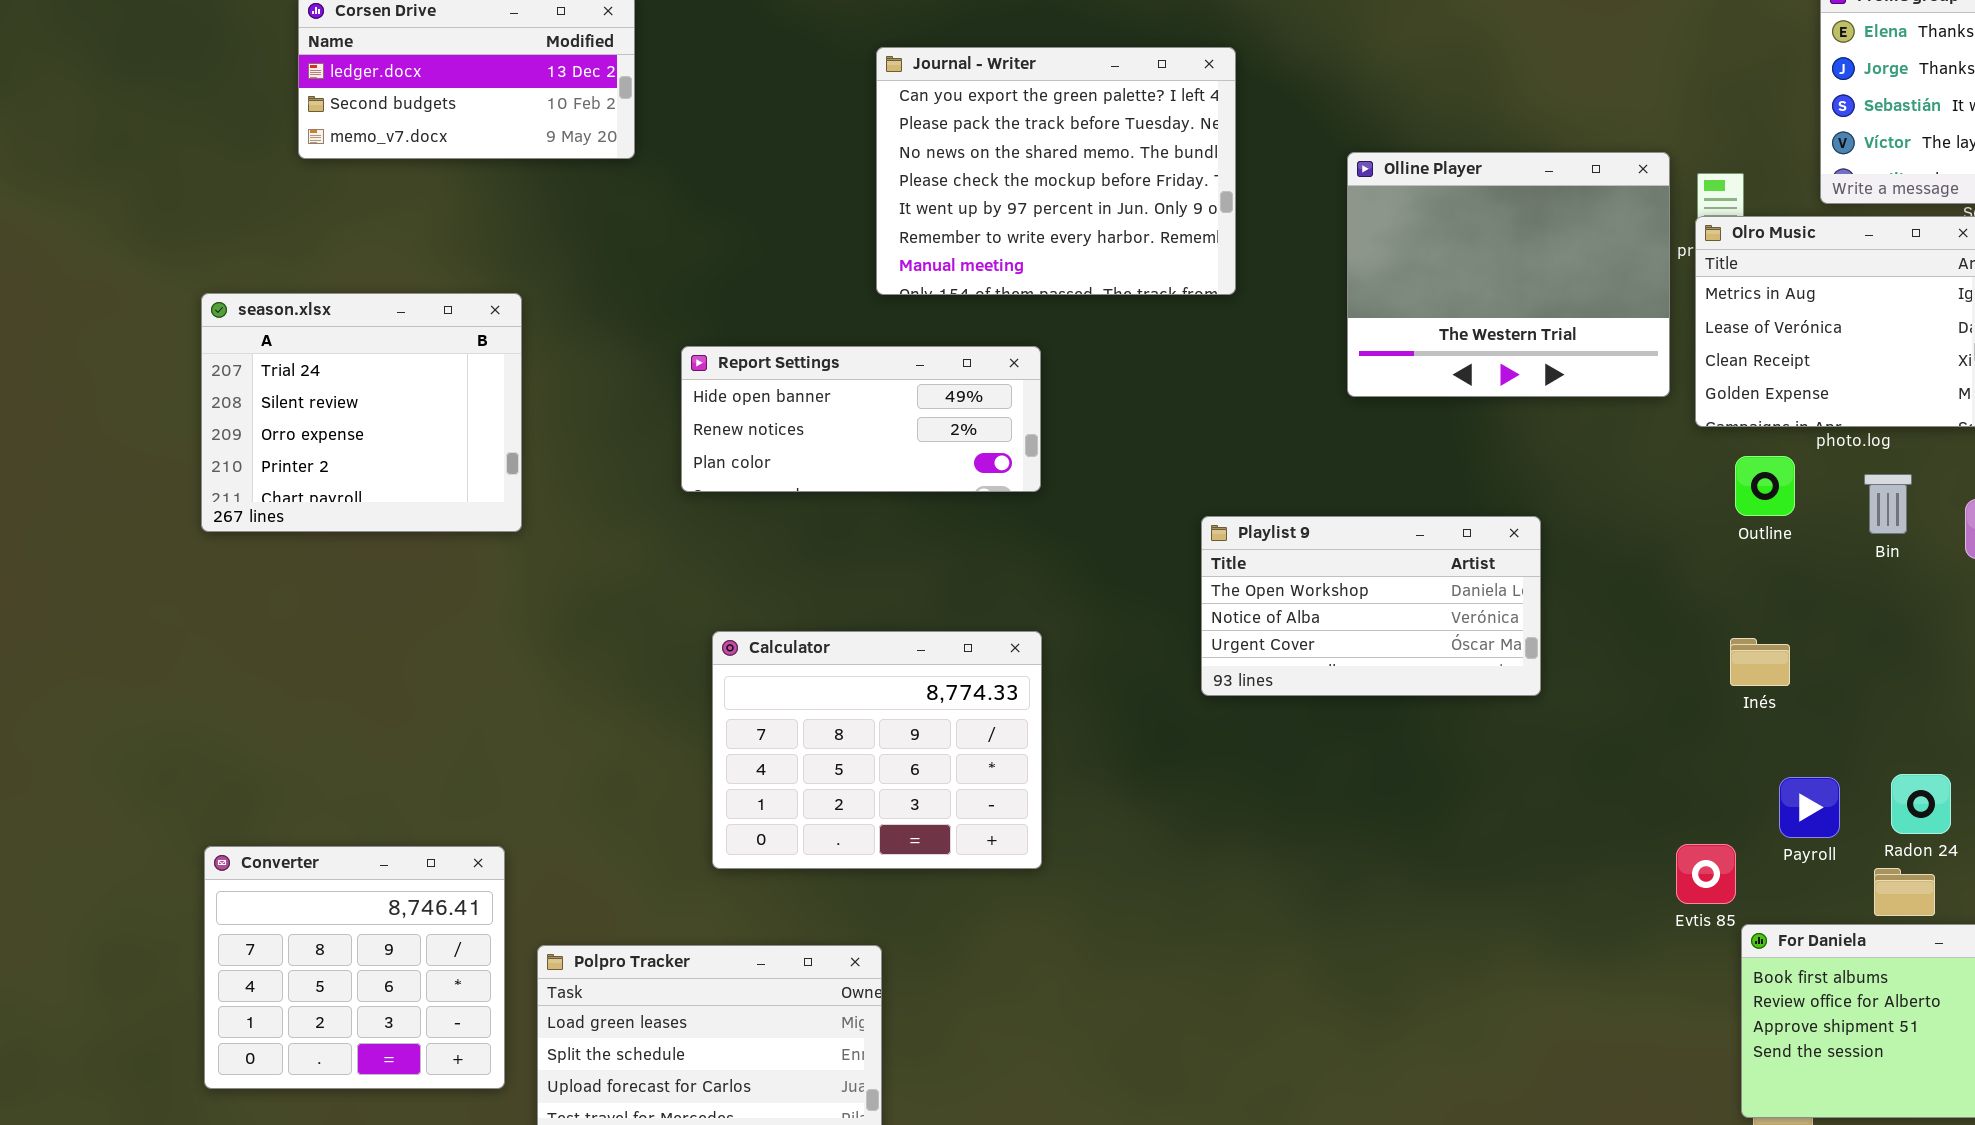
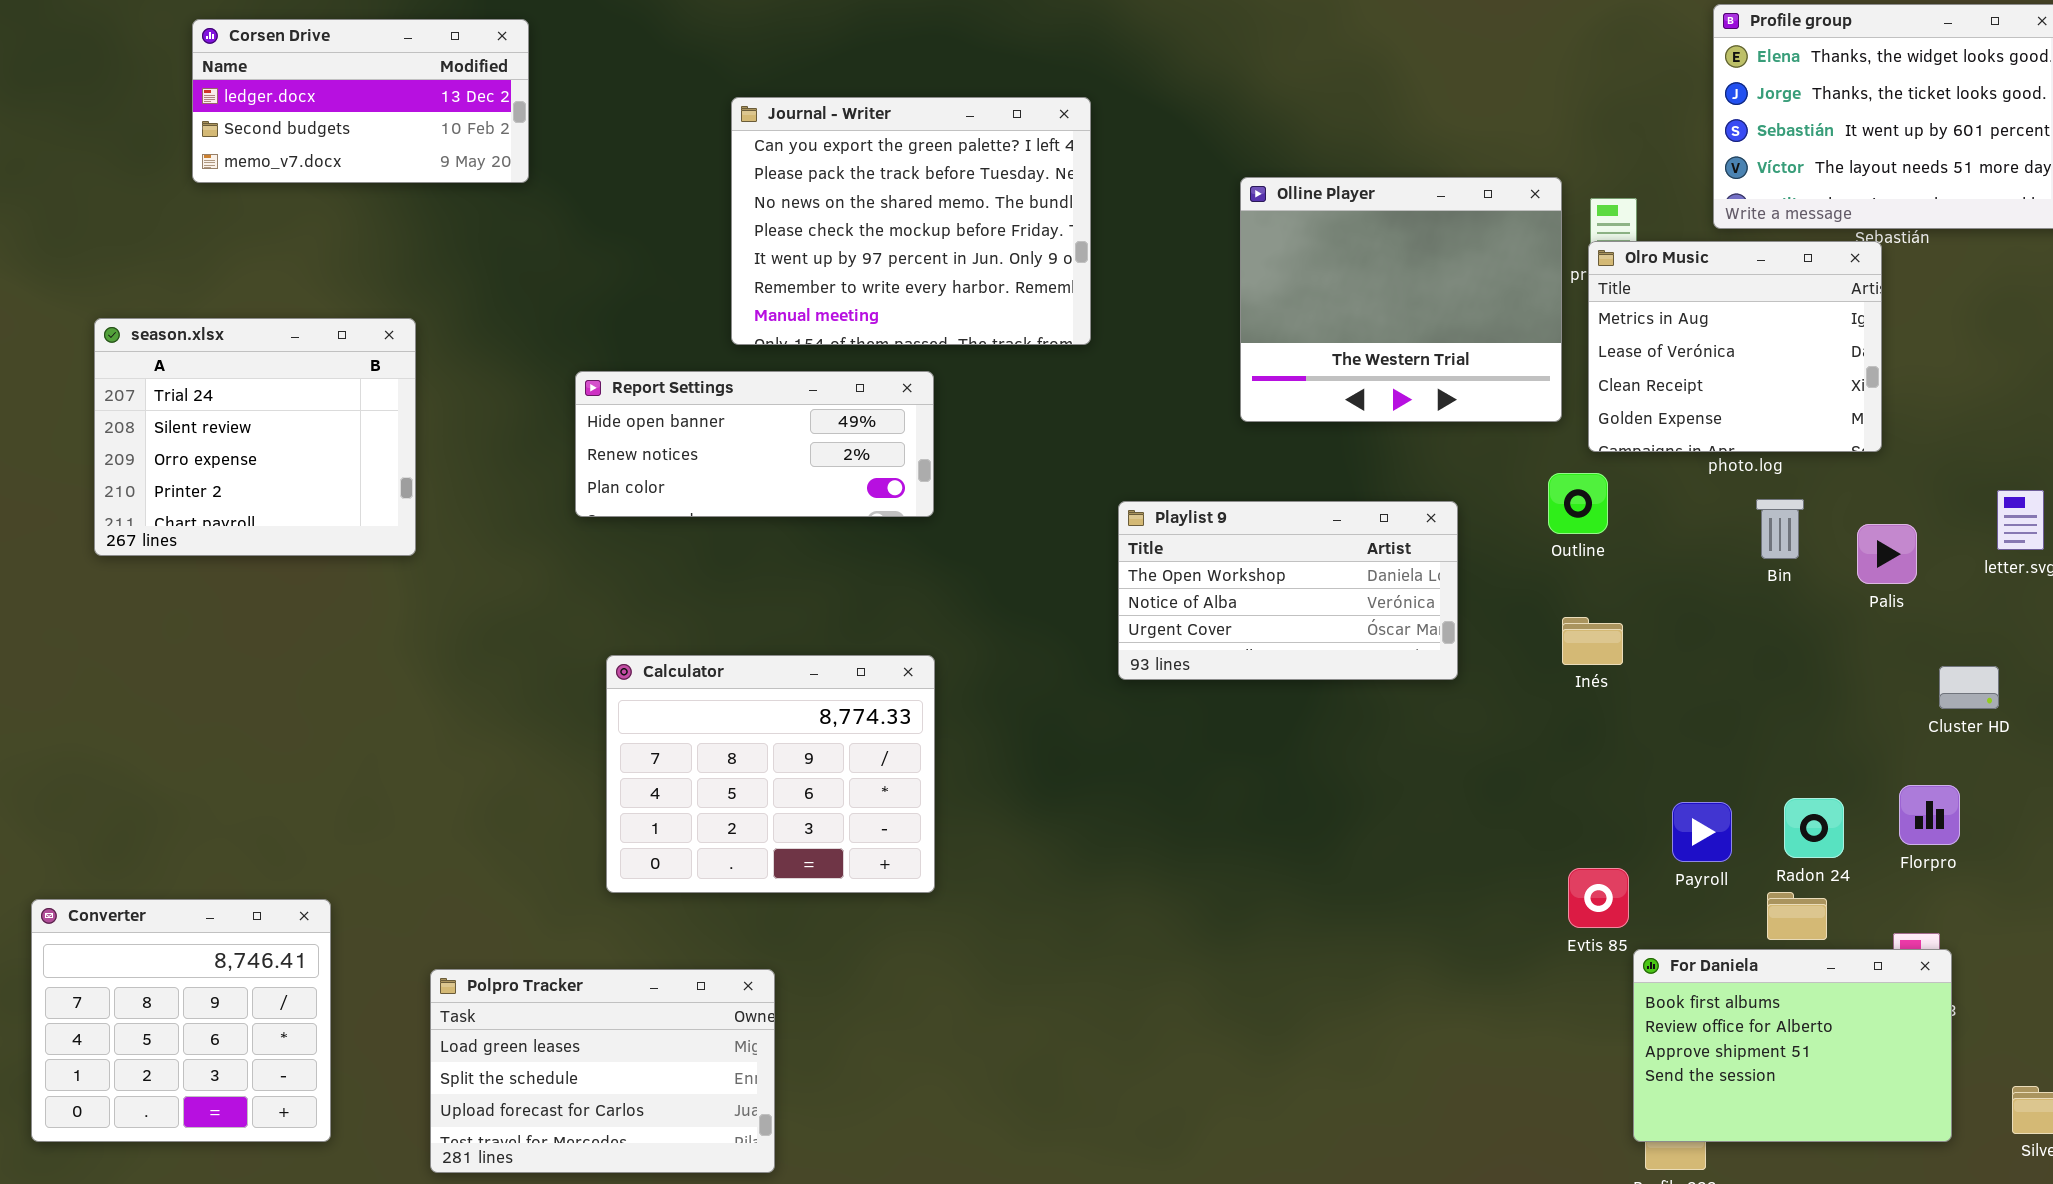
Journal - Writer: [876,47,1236,295] -> [731,97,1091,345], moved
Outline: [1735,456,1795,516] -> [1548,473,1608,534], moved
Playlist 9: [1201,516,1541,696] -> [1118,501,1458,680], moved
Inés: [1730,638,1790,686] -> [1562,617,1623,665], moved
Converter: [204,846,505,1089] -> [31,899,331,1142], moved

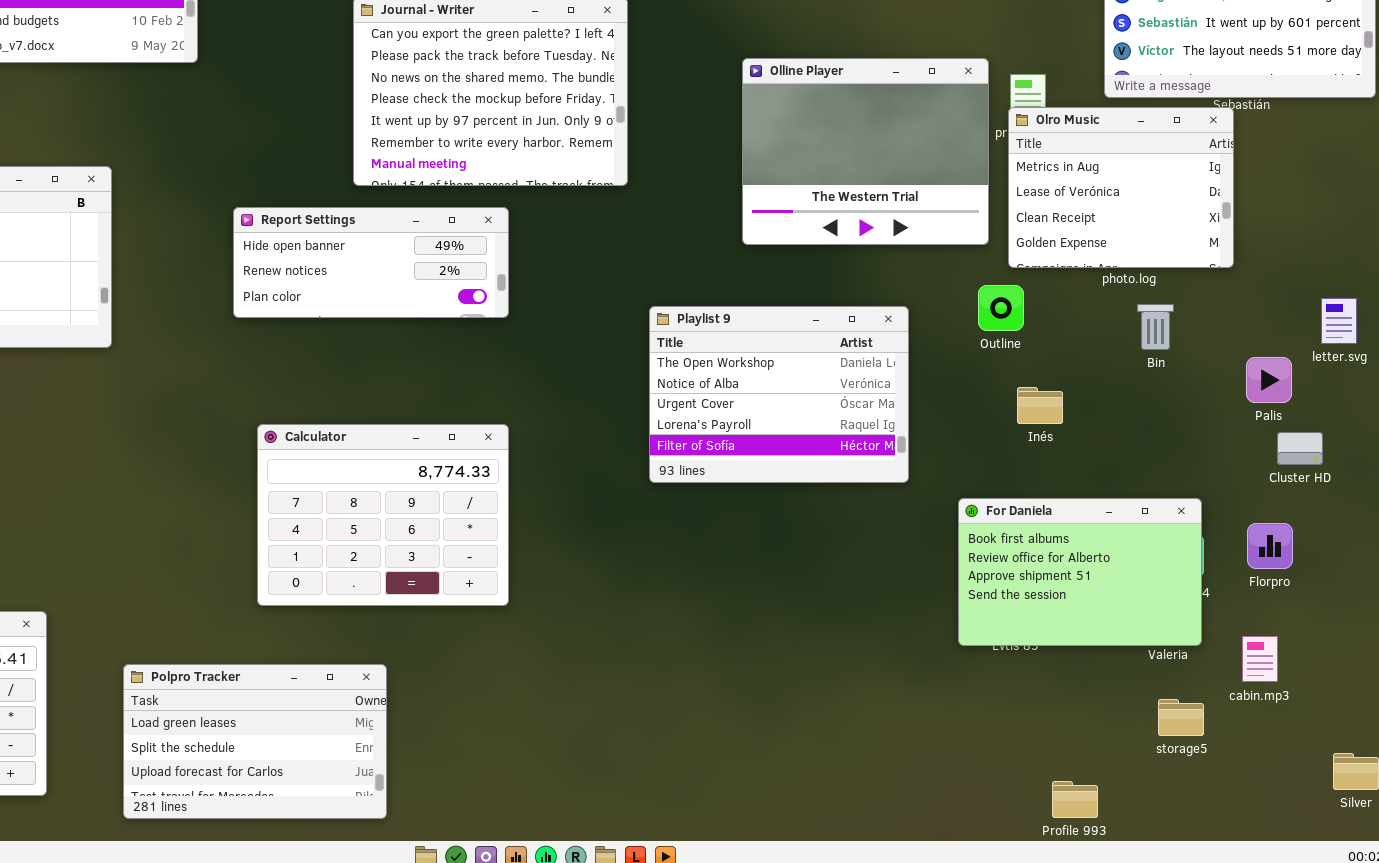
Playlist 9: [1118,501,1458,680] -> [649,306,909,483], resized
Palis: [1857,524,1917,584] -> [1246,357,1292,403], moved
Inés: [1562,617,1623,665] -> [1017,387,1063,424], moved
For Daniela: [1633,949,1952,1142] -> [958,498,1202,646], moved

